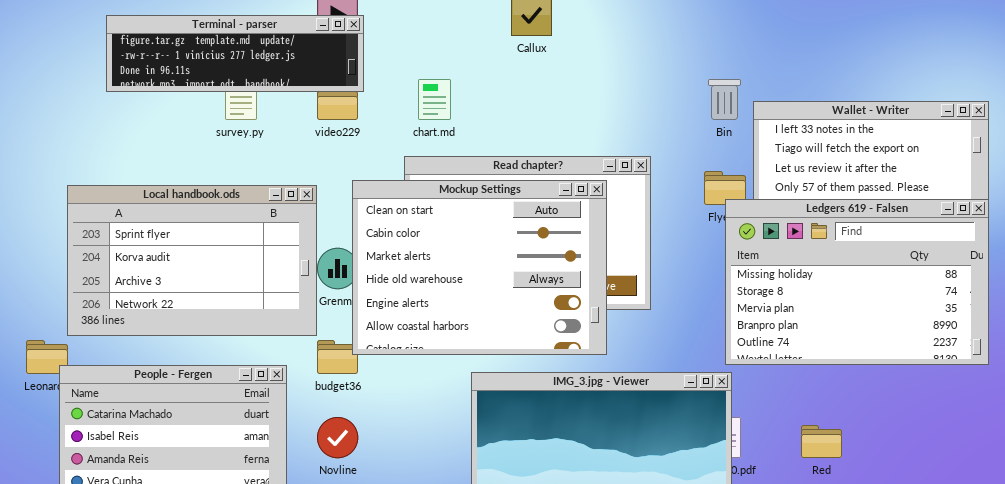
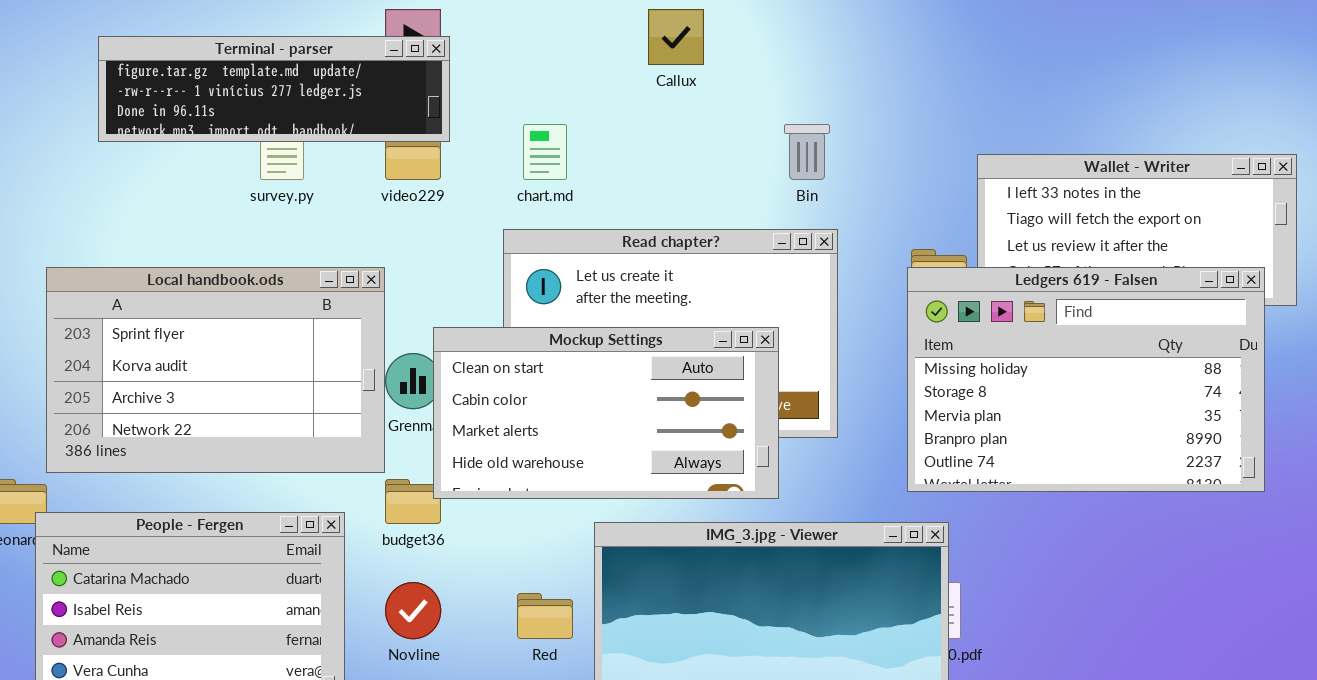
Bin: [708,79,741,120] -> [784,124,830,180], moved
Mockup Settings: [352,180,607,355] -> [433,327,779,499], resized
Ledgers 619 - Falsen: [725,199,989,365] -> [907,267,1265,492], moved
Red: [801,425,842,458] -> [517,593,573,639], moved

